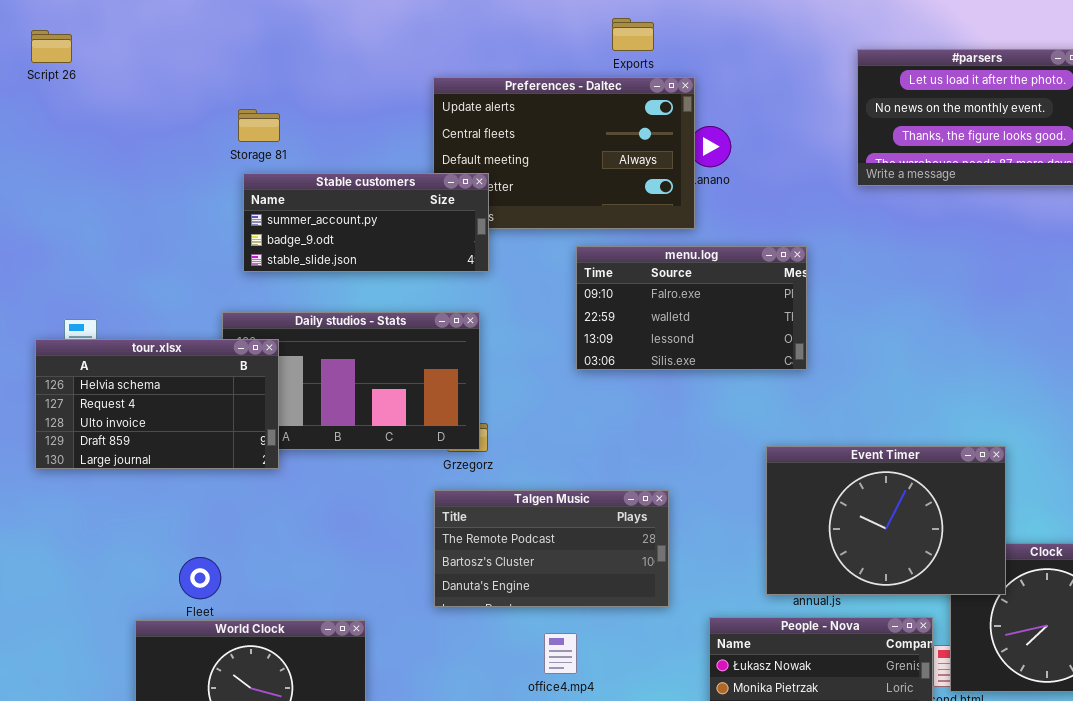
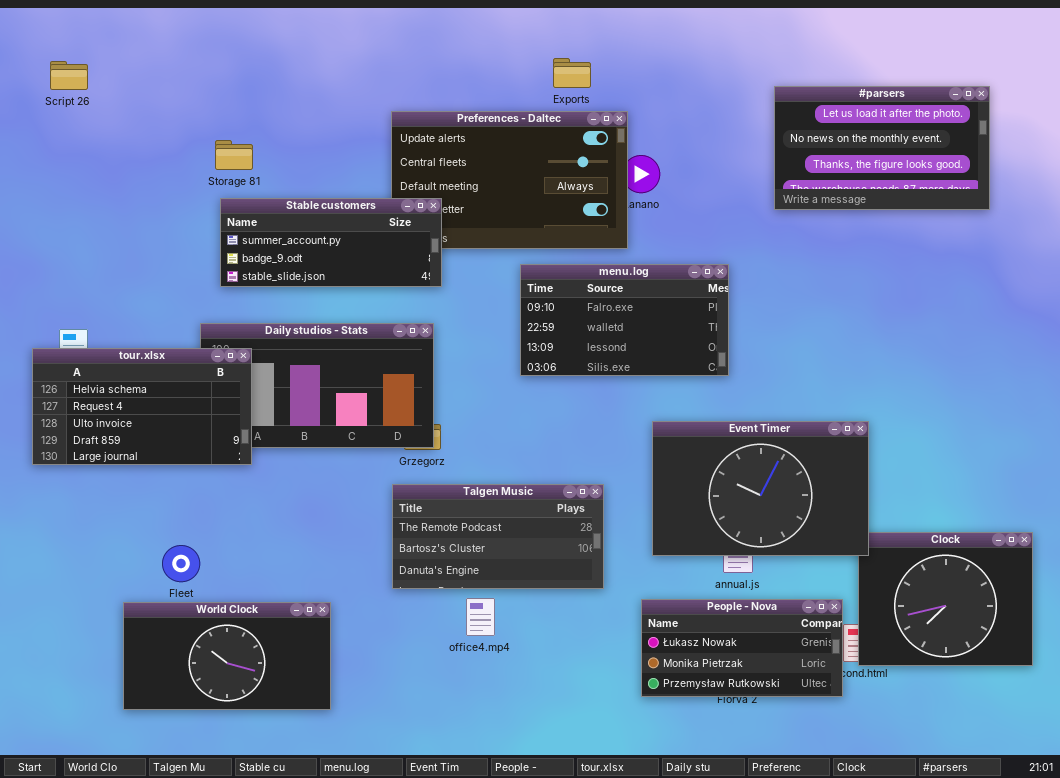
Script 26: [31,30,72,63] -> [50,61,88,90], moved
Event Timer: [766,446,1006,595] -> [652,421,869,556], moved
office4.mp4: [544,633,577,674] -> [466,598,495,636], moved

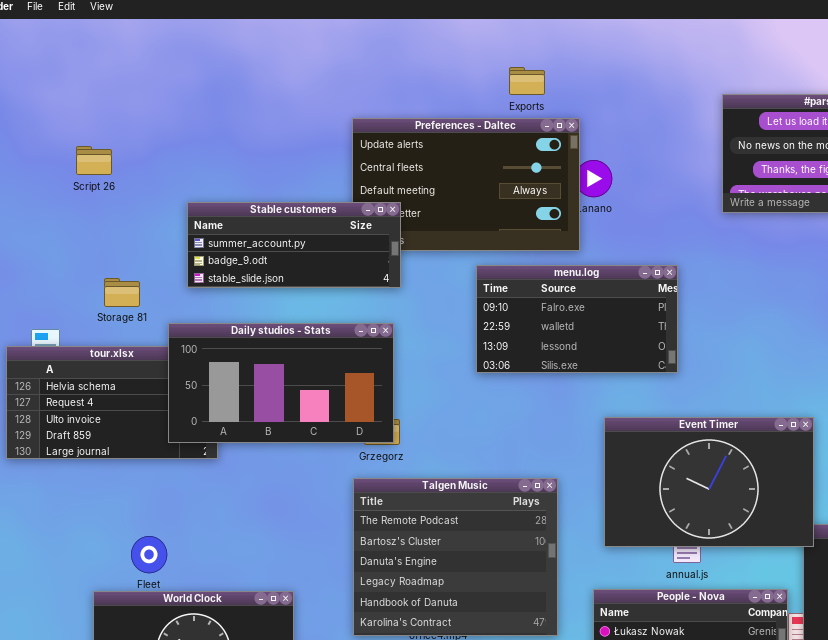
Script 26: [50,61,88,90] -> [76,146,112,175], moved
Storage 81: [215,140,253,170] -> [104,278,140,307], moved
Daily studios - Stats: [200,323,434,448] -> [168,323,394,443], raised
Talgen Music: [392,484,604,589] -> [353,478,558,636], resized

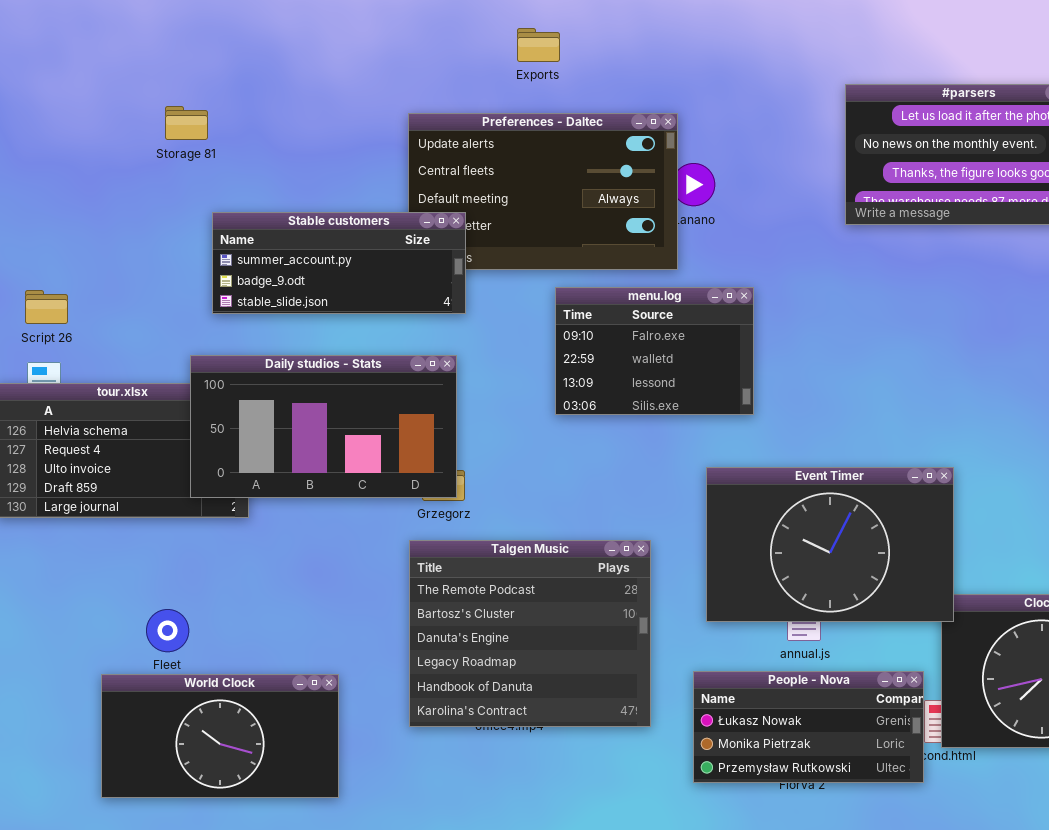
Exports: [509,67,545,95] -> [517,28,560,62], moved
Script 26: [76,146,112,175] -> [25,290,68,324], moved
menu.log: [476,265,678,373] -> [555,287,754,415], resized
Storage 81: [104,278,140,307] -> [165,106,208,140], moved

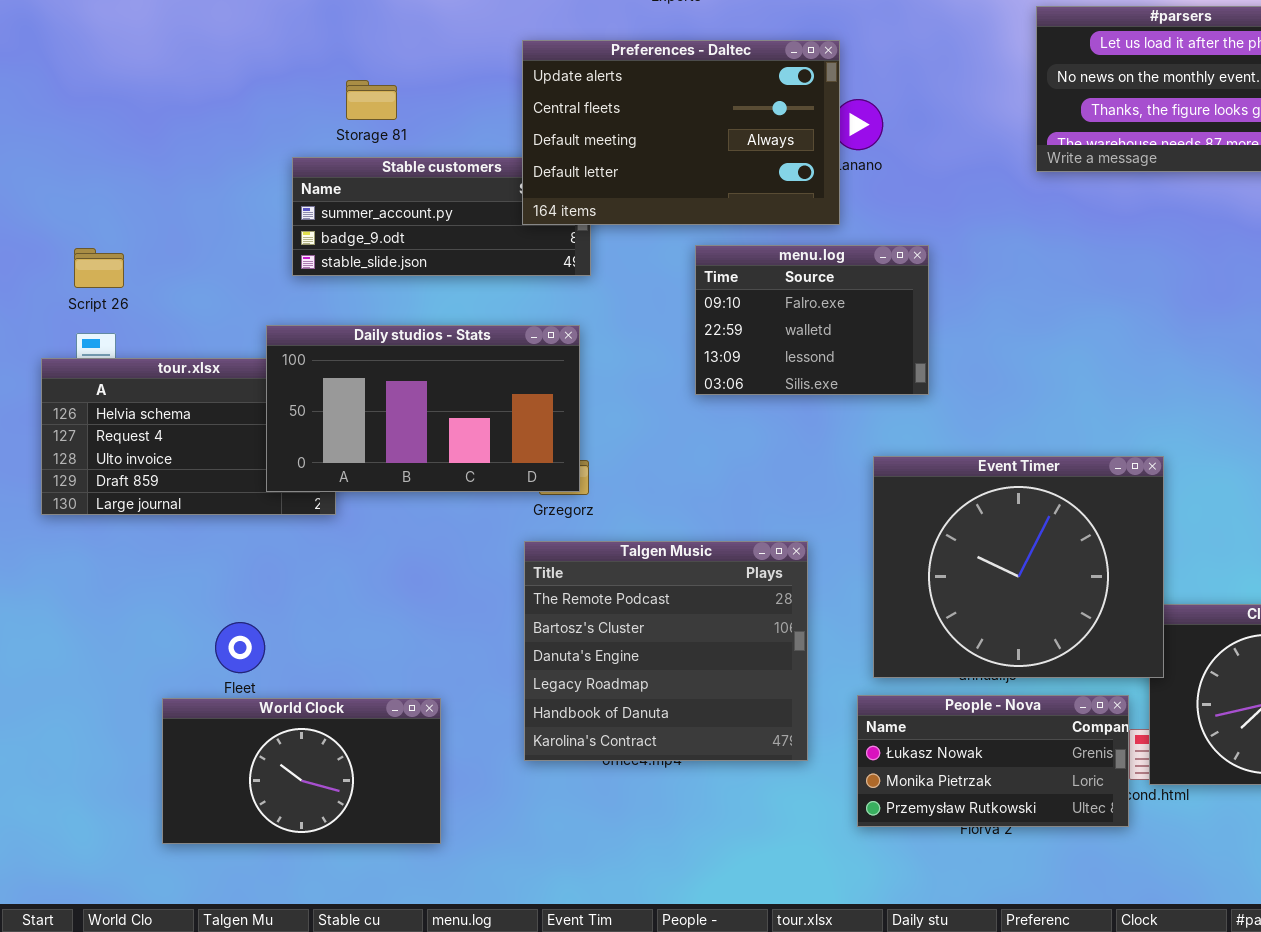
Storage 81: [165,106,208,140] -> [346,80,397,120], moved
Preferences - Daltec: [408,113,678,270] -> [522,40,840,225], raised
Event Timer: [706,467,954,622] -> [873,456,1164,678], resized

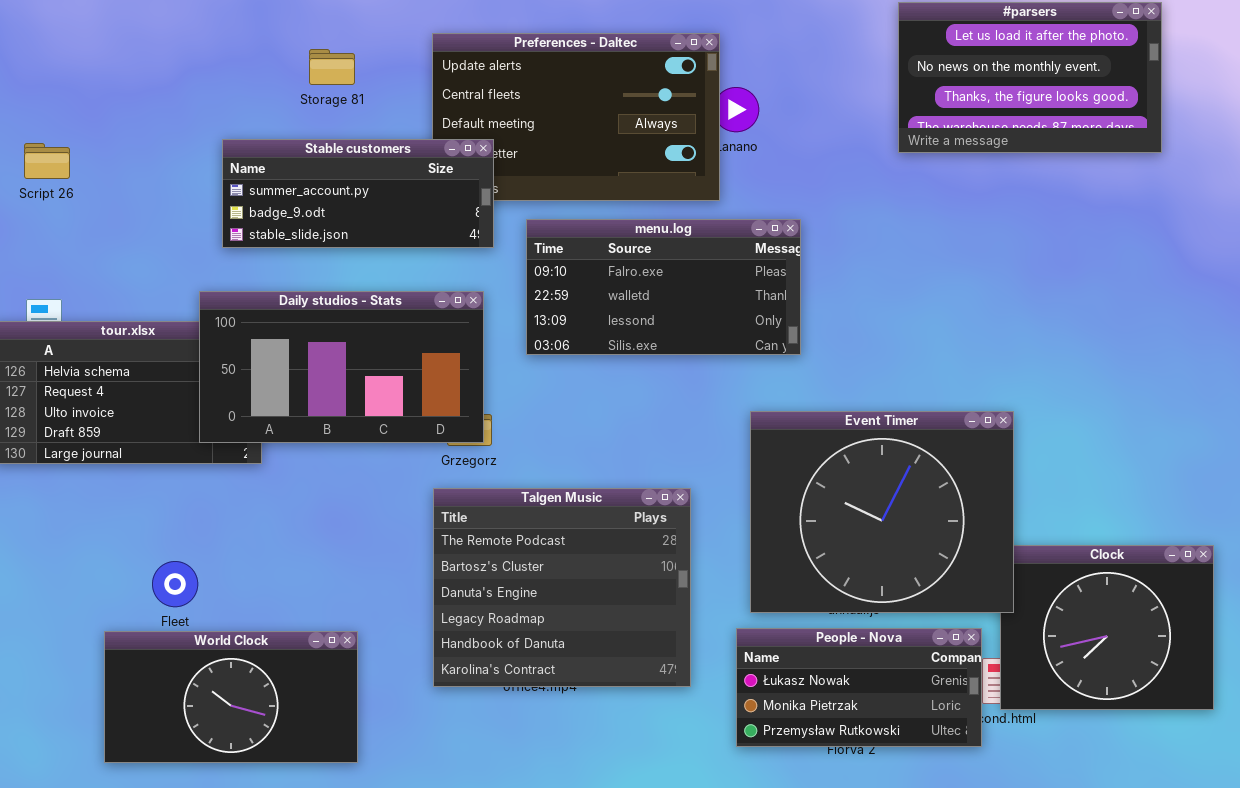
Storage 81: [346,80,397,120] -> [309,49,355,85], moved
Stable customers: [292,157,591,276] -> [222,139,494,248], raised
menu.log: [695,245,929,395] -> [526,219,801,355], resized
Script 26: [74,248,124,288] -> [24,143,70,179], moved

